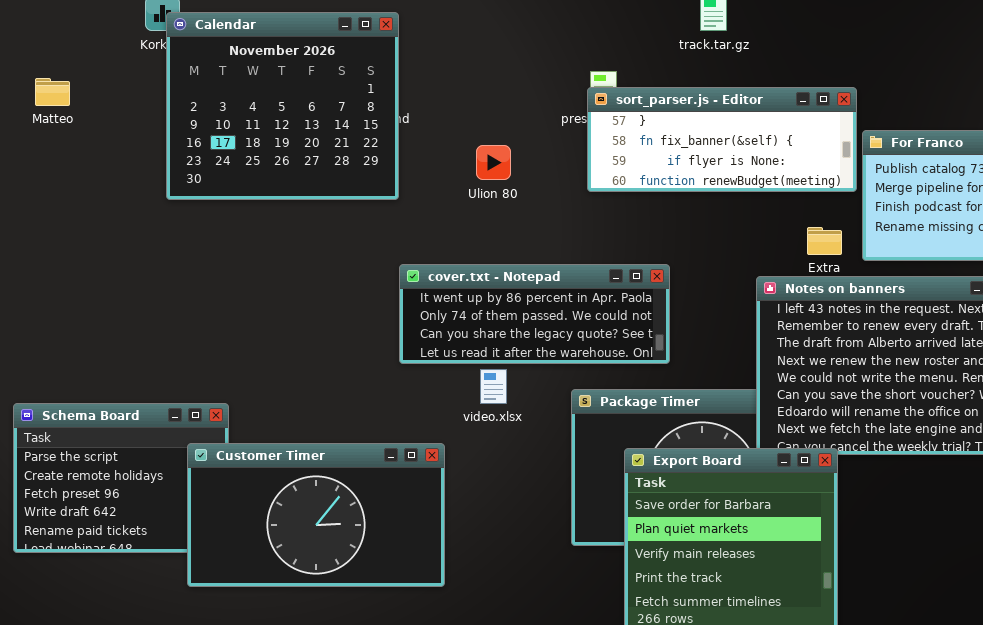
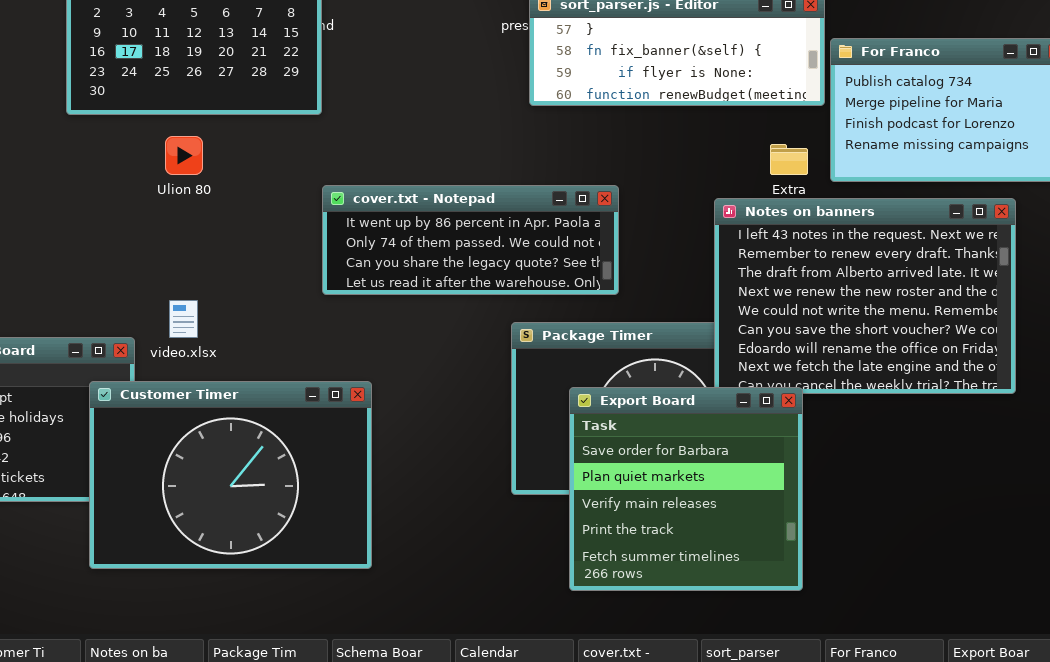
Ulion 80: [476,145,511,180] -> [165,136,203,175], moved
video.xlsx: [480,369,507,404] -> [169,300,198,338], moved
Customer Timer: [187,443,445,587] -> [89,381,372,569], resized

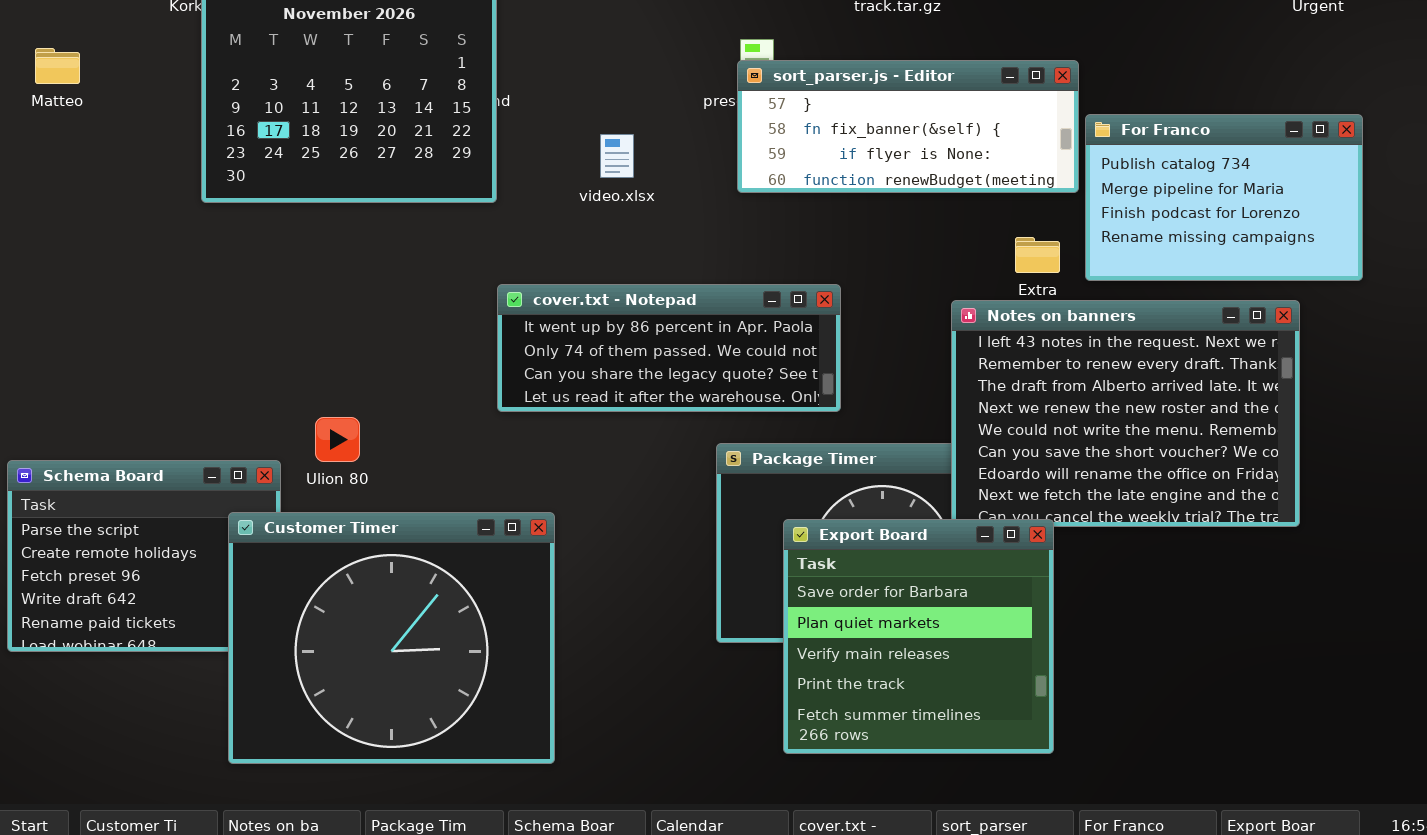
Ulion 80: [165,136,203,175] -> [315,417,360,462], moved
video.xlsx: [169,300,198,338] -> [600,134,634,178], moved
Customer Timer: [89,381,372,569] -> [228,512,555,764], resized

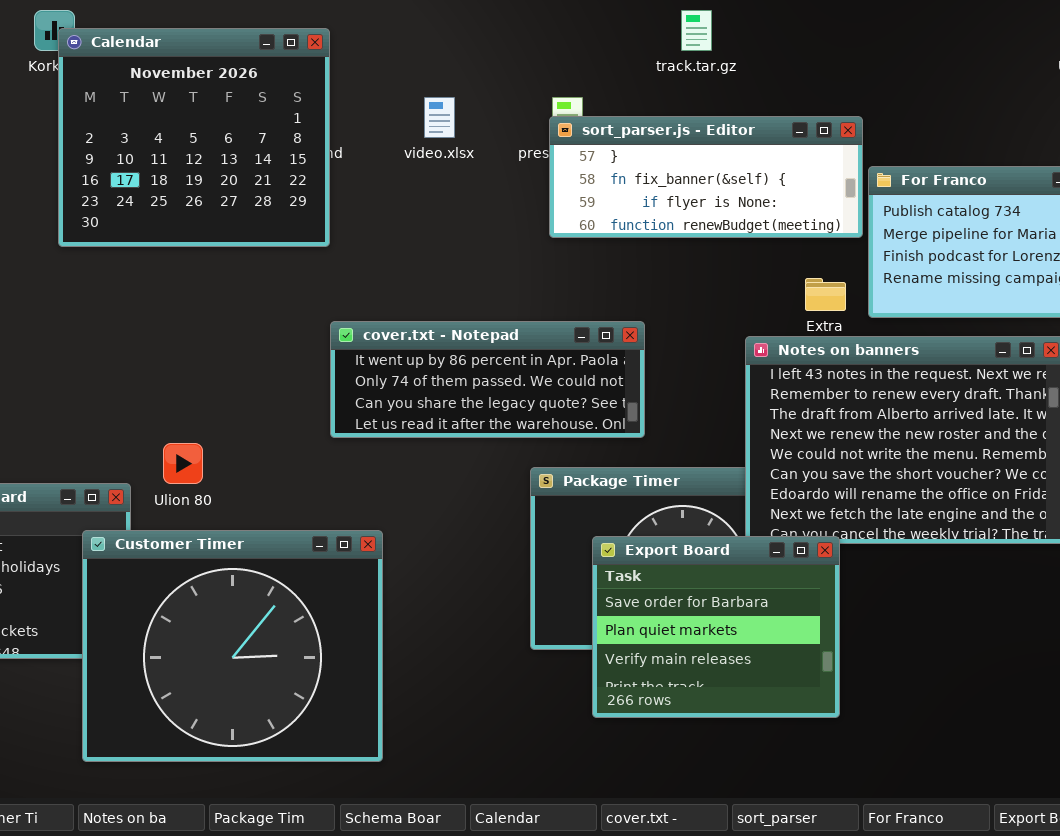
video.xlsx: [600,134,634,178] -> [424,97,455,138], moved
Export Board: [783,519,1054,754] -> [592,536,840,718], resized

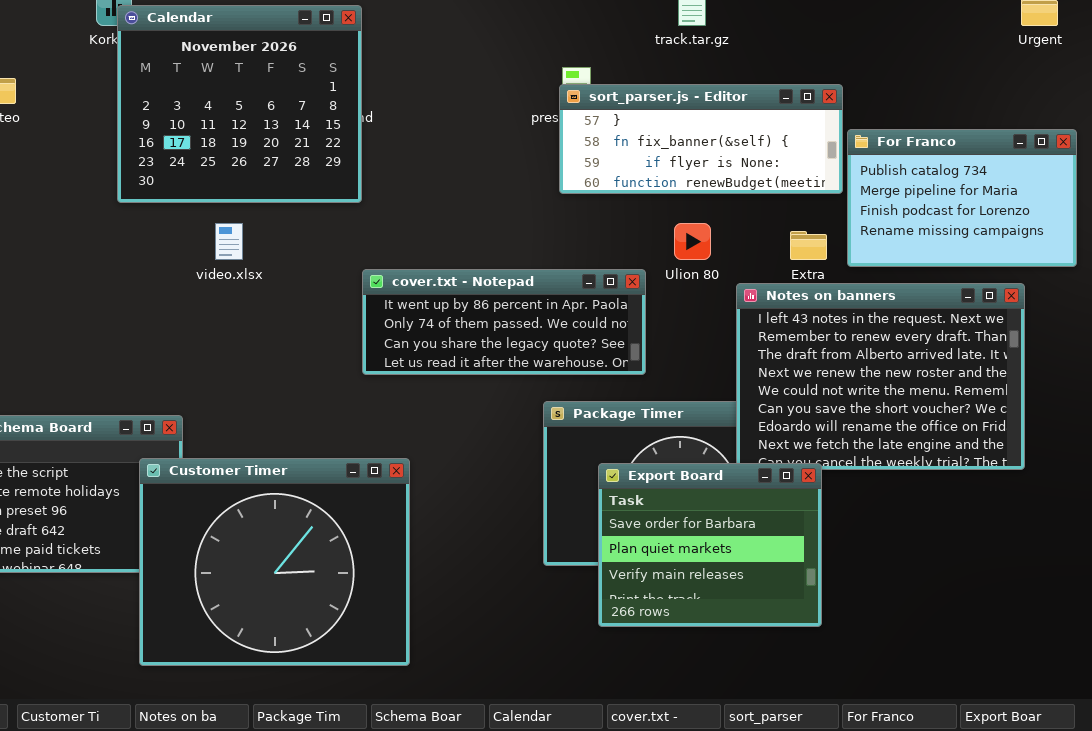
video.xlsx: [424,97,455,138] -> [215,223,243,260], moved
Ulion 80: [163,443,203,484] -> [674,223,711,260], moved

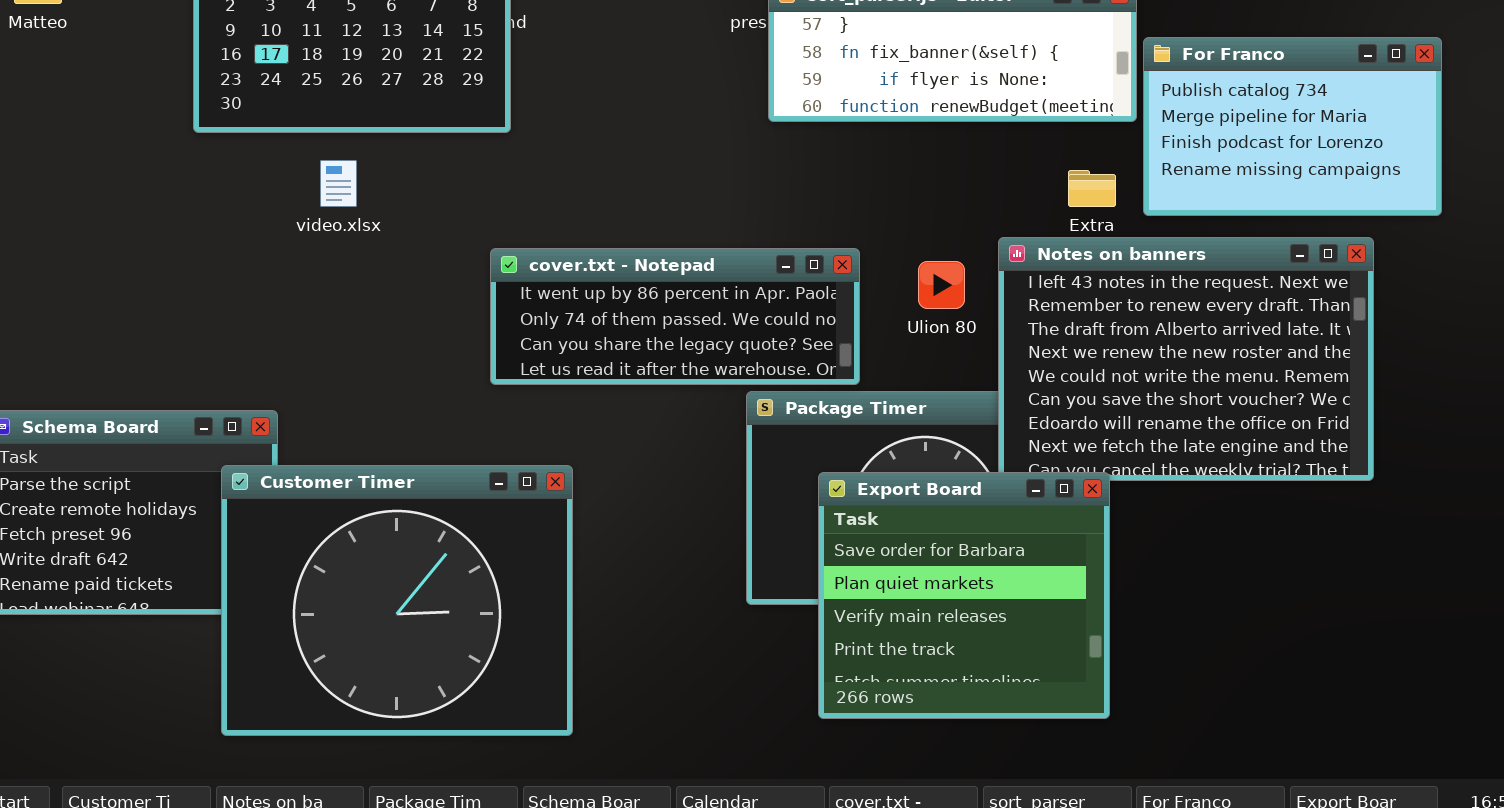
Ulion 80: [674,223,711,260] -> [918,261,965,309], moved
cover.txt - Notepad: [362,269,646,375] -> [490,248,860,385], moved
Export Board: [598,463,822,627] -> [818,472,1110,719], resized

